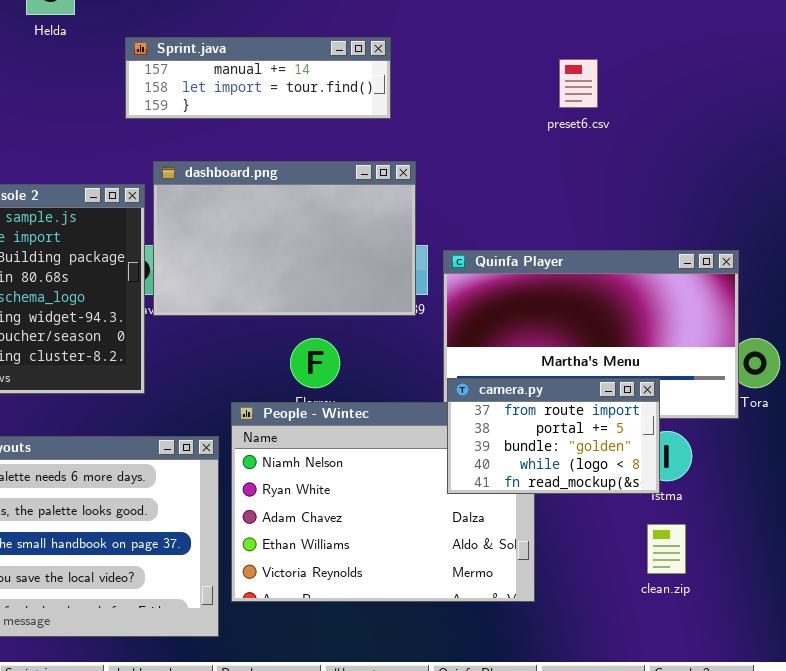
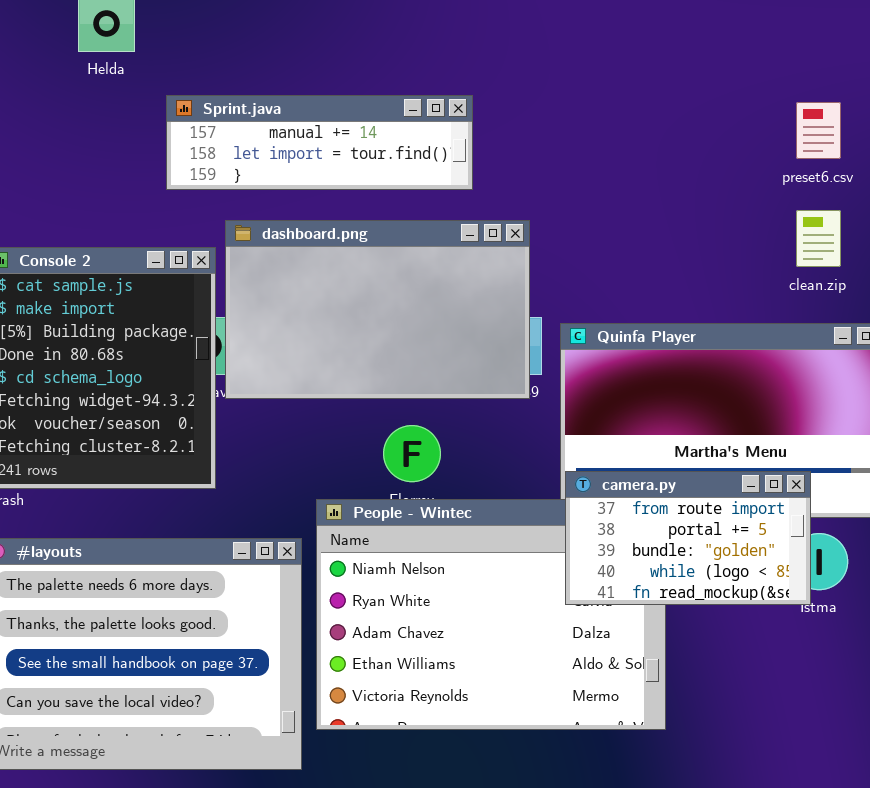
Sprint.java: [125,37,391,119] -> [166,95,473,190], moved
preset6.csv: [559,59,598,108] -> [796,102,841,159], moved
clean.zip: [647,524,686,574] -> [796,210,841,267], moved

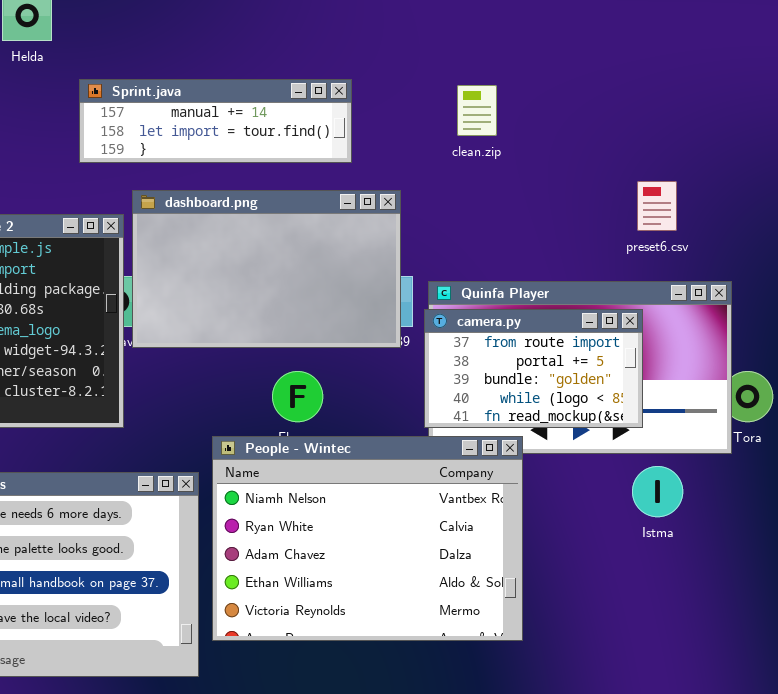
preset6.csv: [796,102,841,159] -> [637,181,677,231], moved
clean.zip: [796,210,841,267] -> [457,85,497,136], moved
camera.py: [565,471,811,605] -> [424,309,643,428], moved

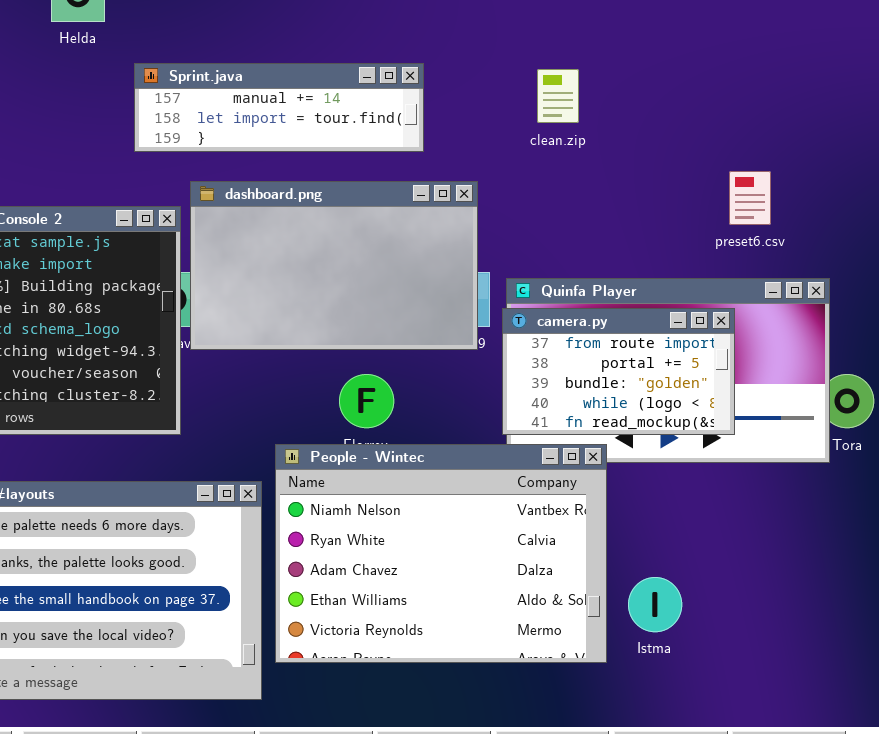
Istma: [632,466,683,517] -> [628,577,682,632], moved

